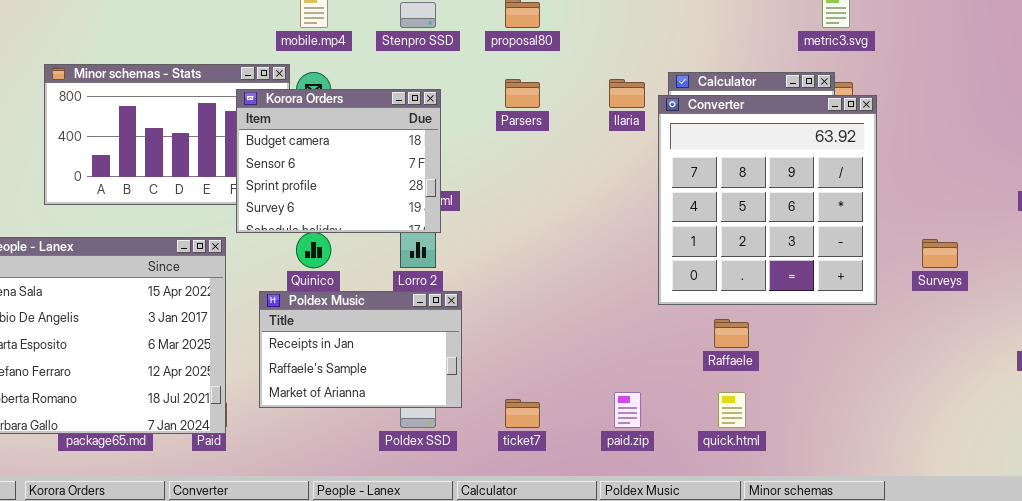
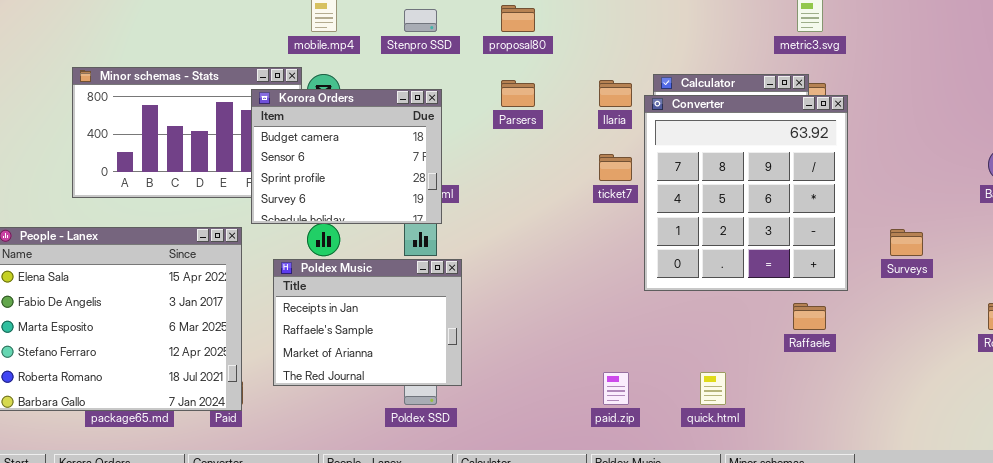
Poldex Music: [259,291,462,408] -> [273,259,462,386], resized
Raffaele: [714,319,749,348] -> [793,303,826,330], moved
ticket7: [505,399,540,428] -> [599,154,632,181], moved

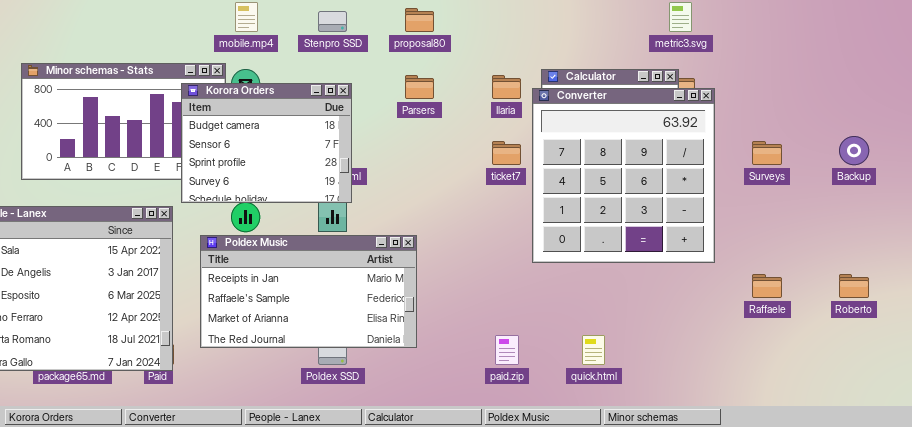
Surveys: [890,229,923,256] -> [752,141,782,165], moved
Poldex Music: [273,259,462,386] -> [200,235,417,348], resized
Raffaele: [793,303,826,330] -> [752,274,782,298], moved

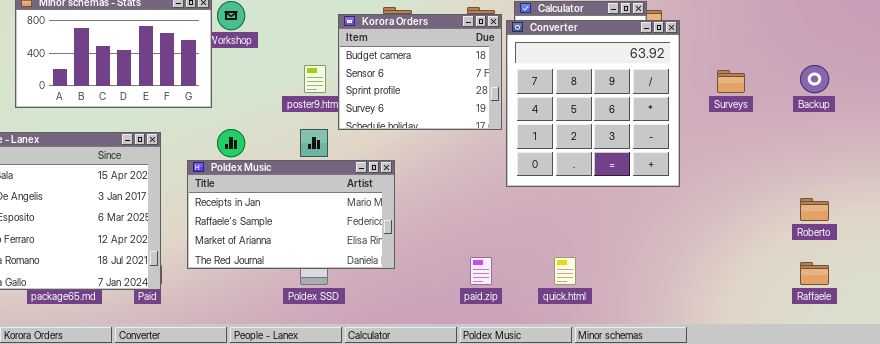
Korora Orders: [181,83,352,203] -> [338,14,502,130], moved
Raffaele: [752,274,782,298] -> [800,262,829,285], moved

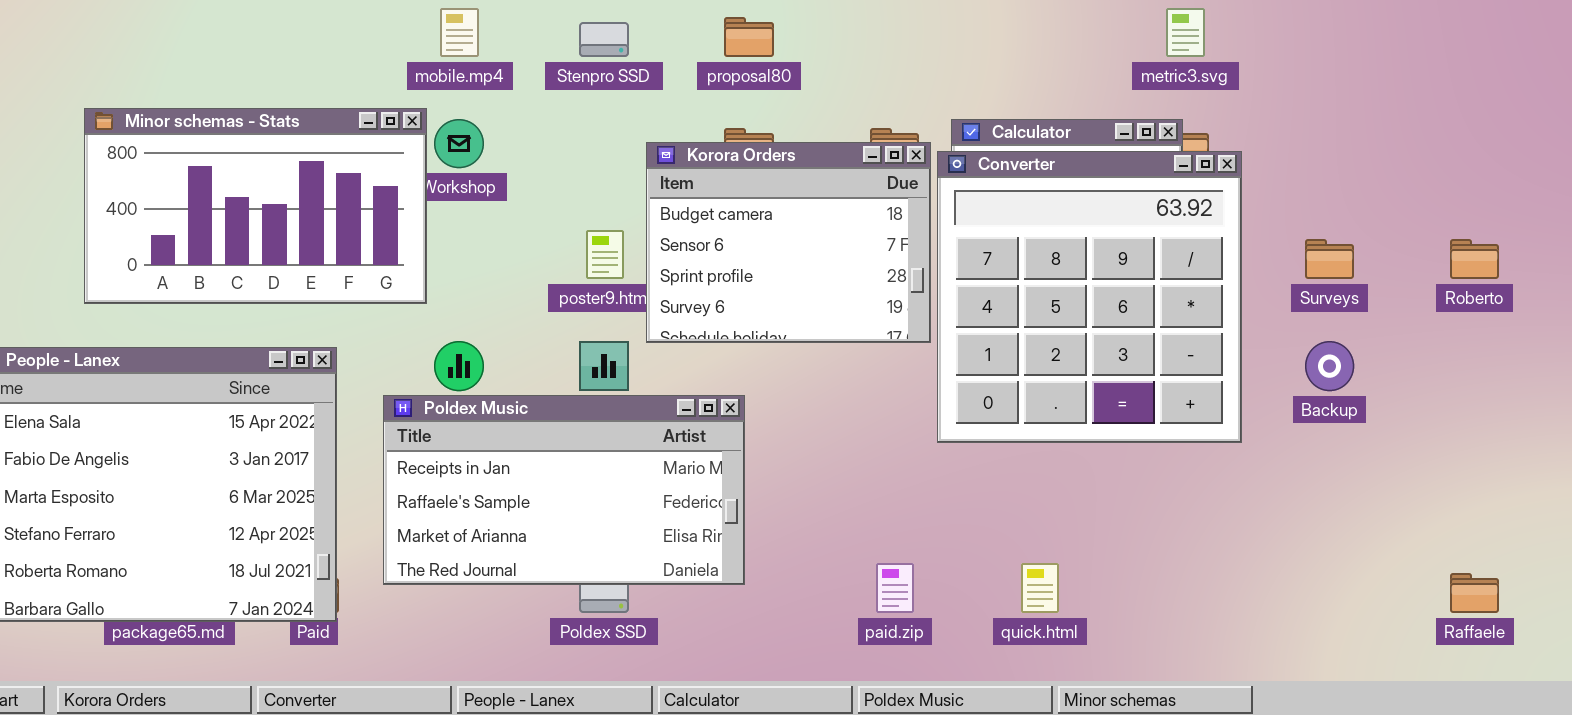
Backup: [800,65,829,93] -> [1305,341,1354,391], moved
Roberto: [800,198,829,221] -> [1450,239,1499,279], moved

